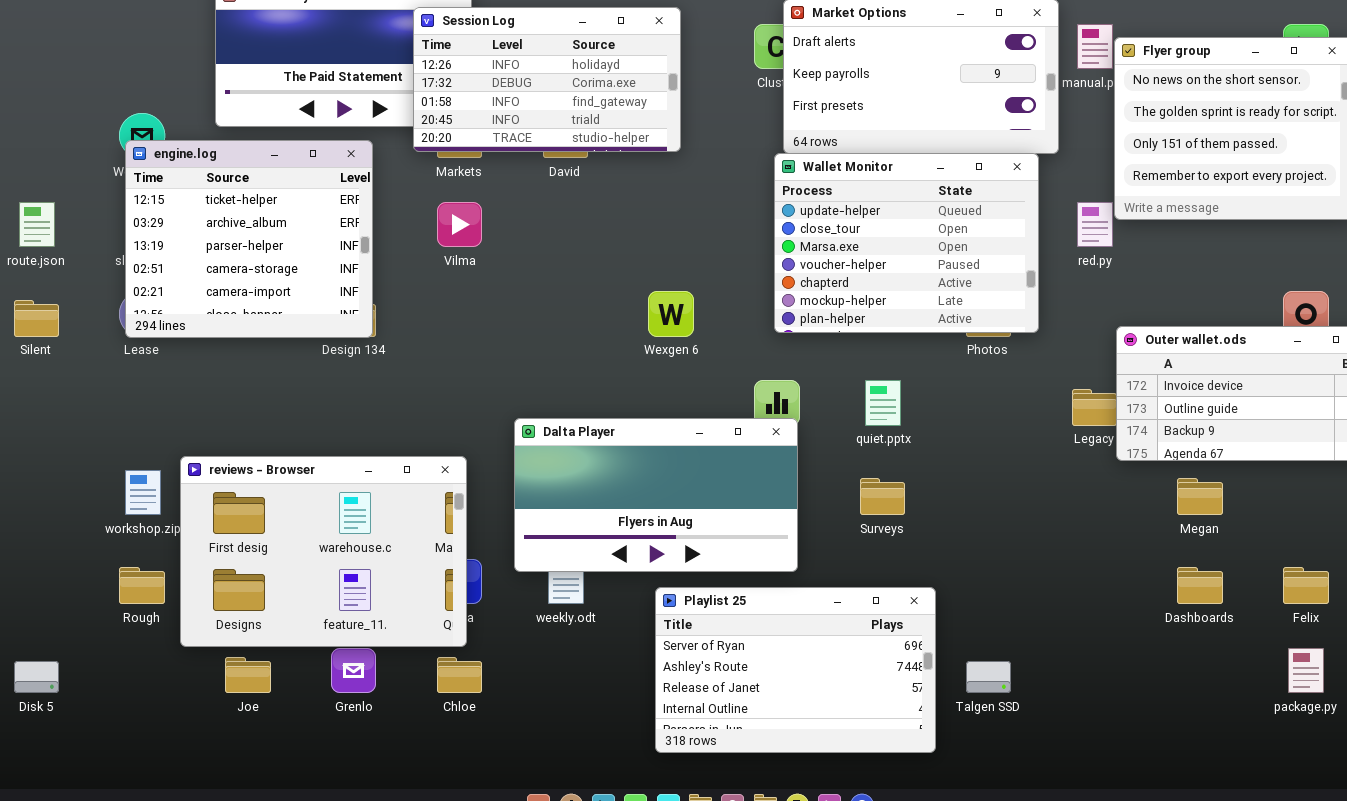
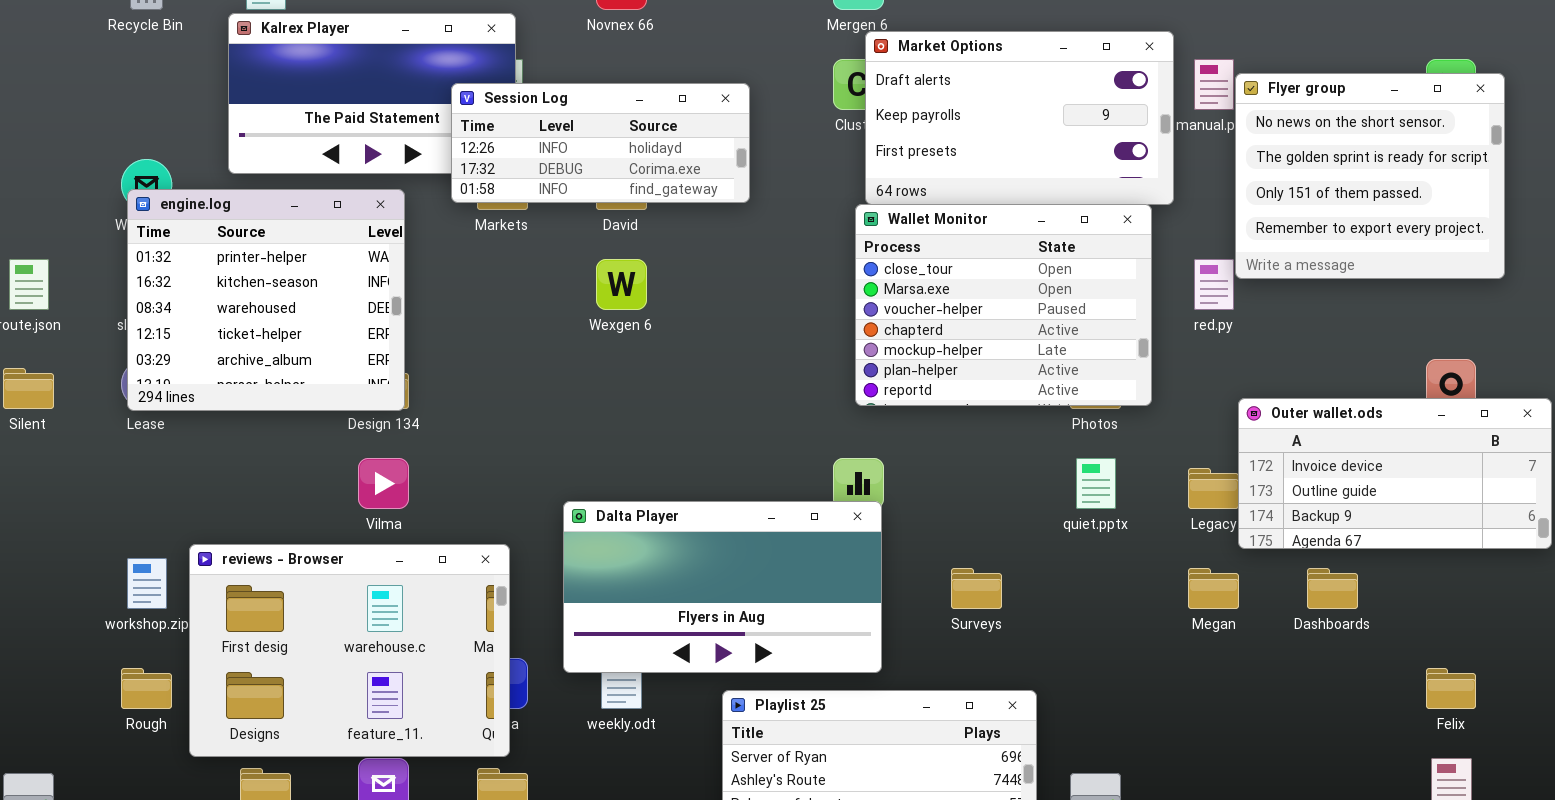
Session Log: [413,7,681,152] -> [451,83,750,203], resized
engine.log: [125,140,373,338] -> [127,189,405,411], scrolled up 3 rows
Wallet Monitor: [774,153,1039,333] -> [855,204,1152,406], scrolled down 1 row
Vilma: [437,202,482,247] -> [358,458,409,509], moved
Wexgen 6: [648,291,694,337] -> [596,259,647,310], moved
quiet.pptx: [865,380,901,426] -> [1076,458,1116,509], moved
Megan: [1177,478,1223,515] -> [1188,568,1239,609], moved
Dashboards: [1177,567,1223,604] -> [1307,568,1358,609], moved

